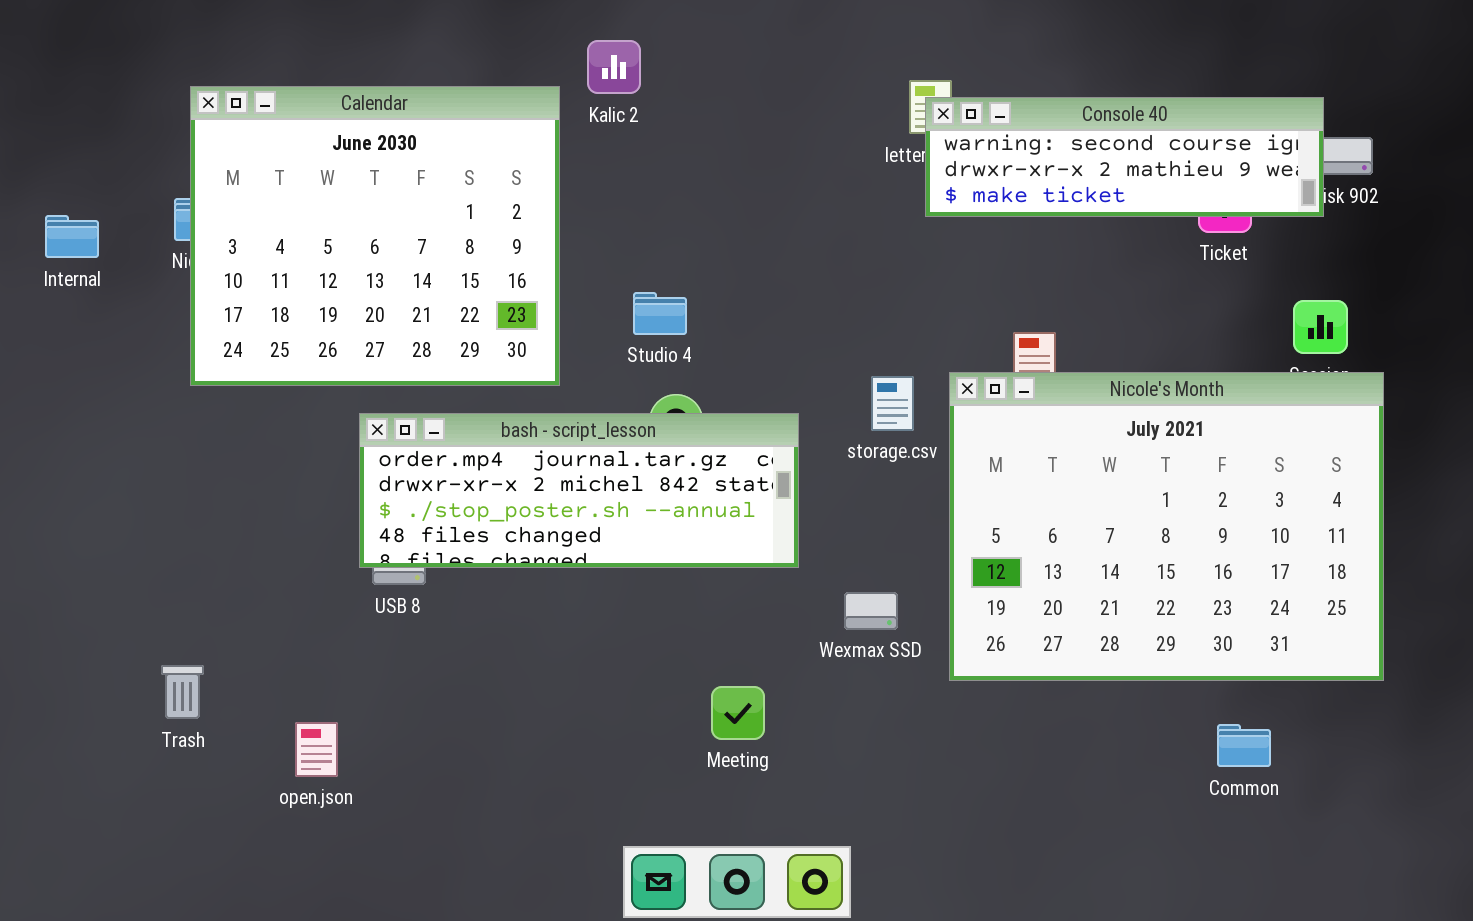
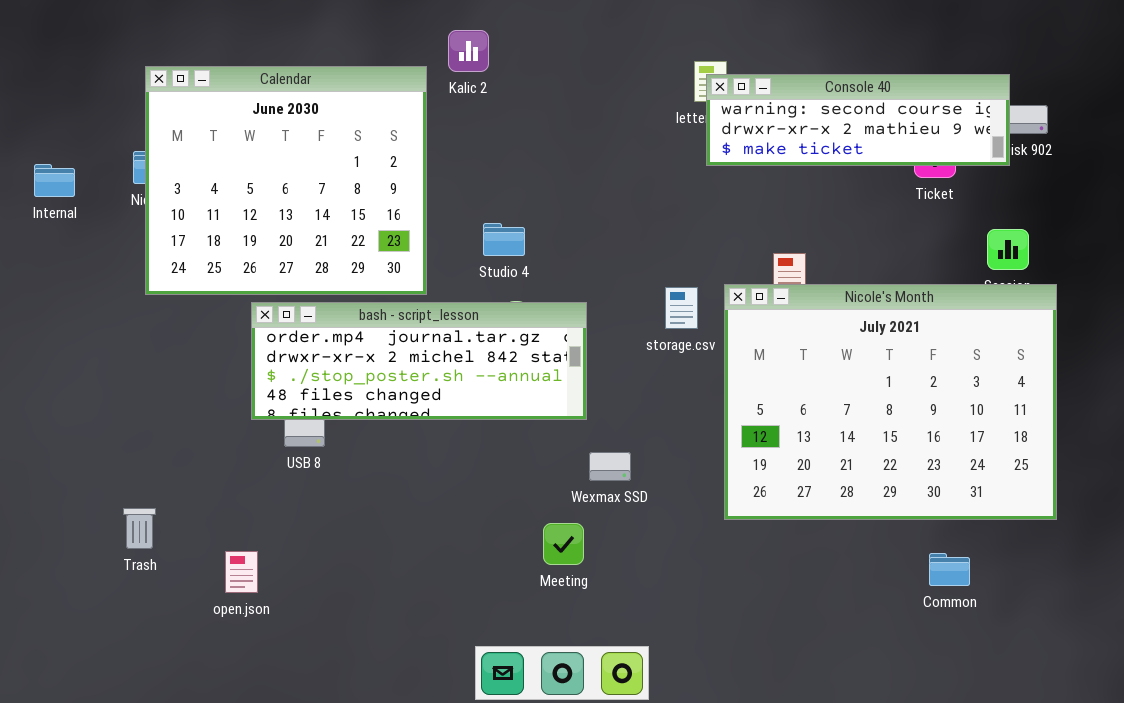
bash - script_lesson: [359,413,799,568] -> [251,302,587,420], moved
Wexmax SSD: [844,592,898,630] -> [589,452,631,481], moved

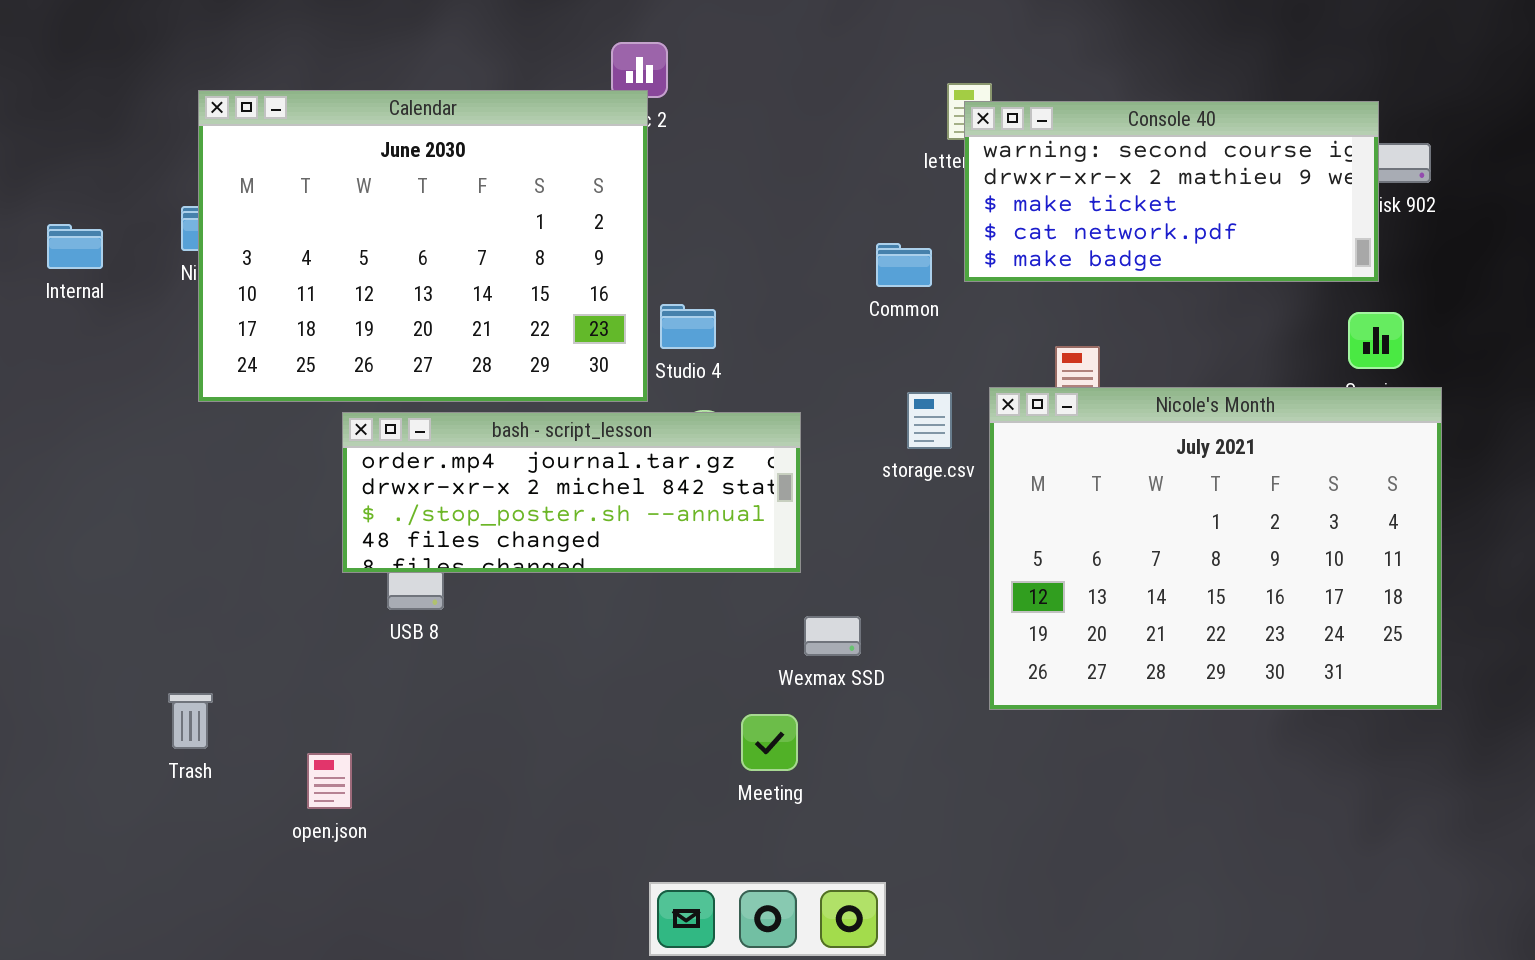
Calendar: [145,66,427,295] -> [198,90,648,402], resized
Console 40: [706,74,1010,166] -> [964,101,1379,282], resized
Common: [929,553,970,586] -> [876,243,932,287], moved

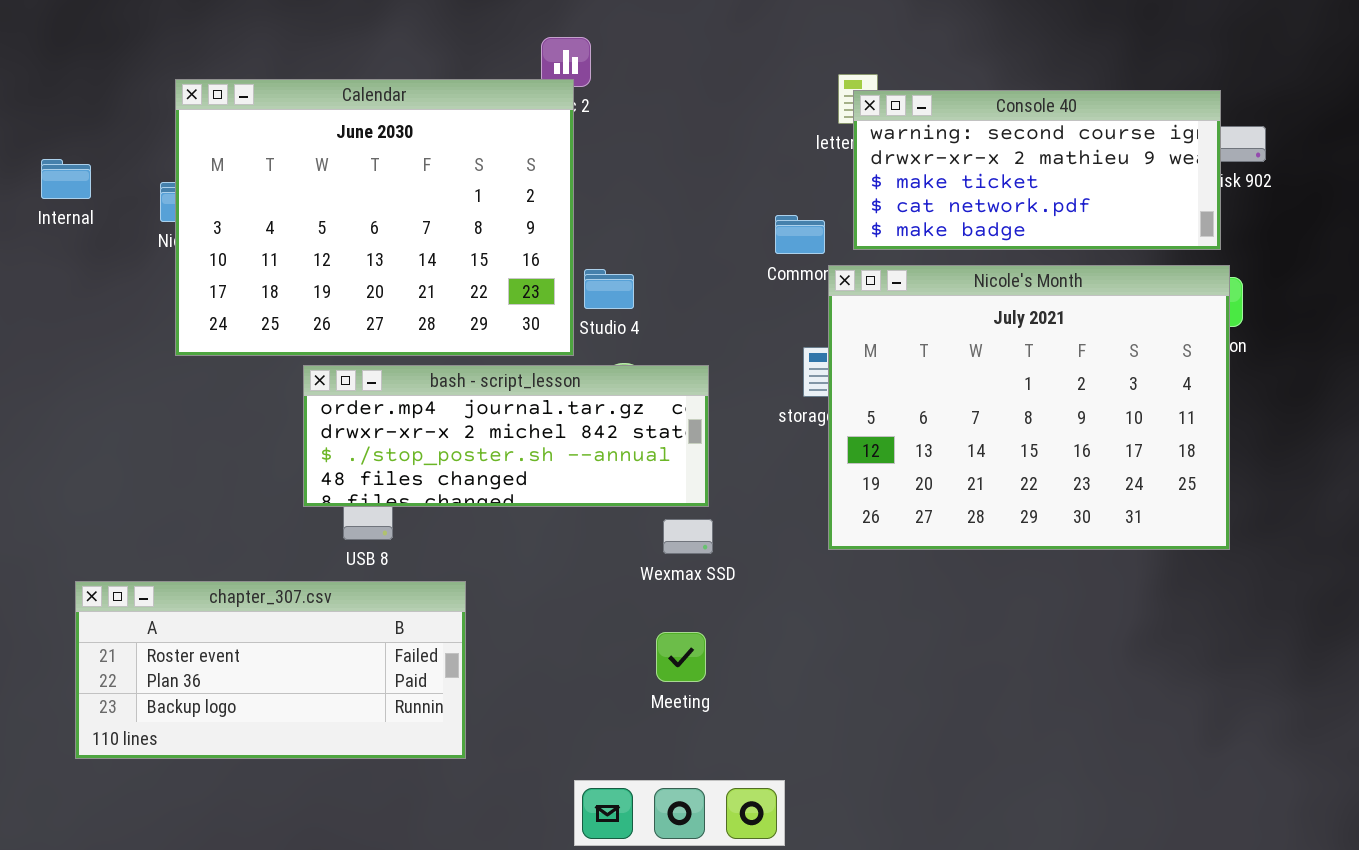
Internal: [47,224,103,269] -> [41,159,91,199], moved
Nicole's Month: [989,387,1442,710] -> [828,265,1230,550], moved
Wexmax SSD: [804,616,861,656] -> [663,519,713,554], moved
chapter_307.csv: none -> [75,581,466,759], opened

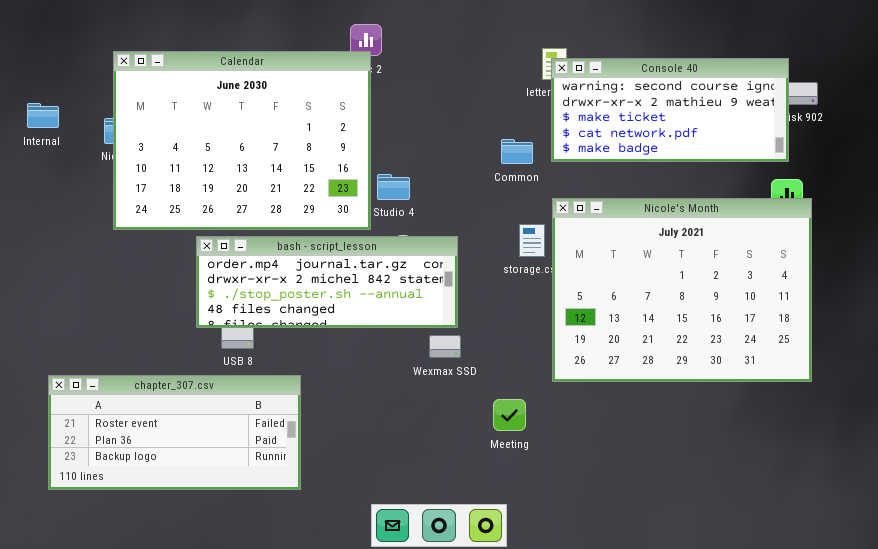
Nicole's Month: [828,265,1230,550] -> [552,198,812,382], moved
Meeting: [656,632,706,682] -> [493,399,526,431], moved

